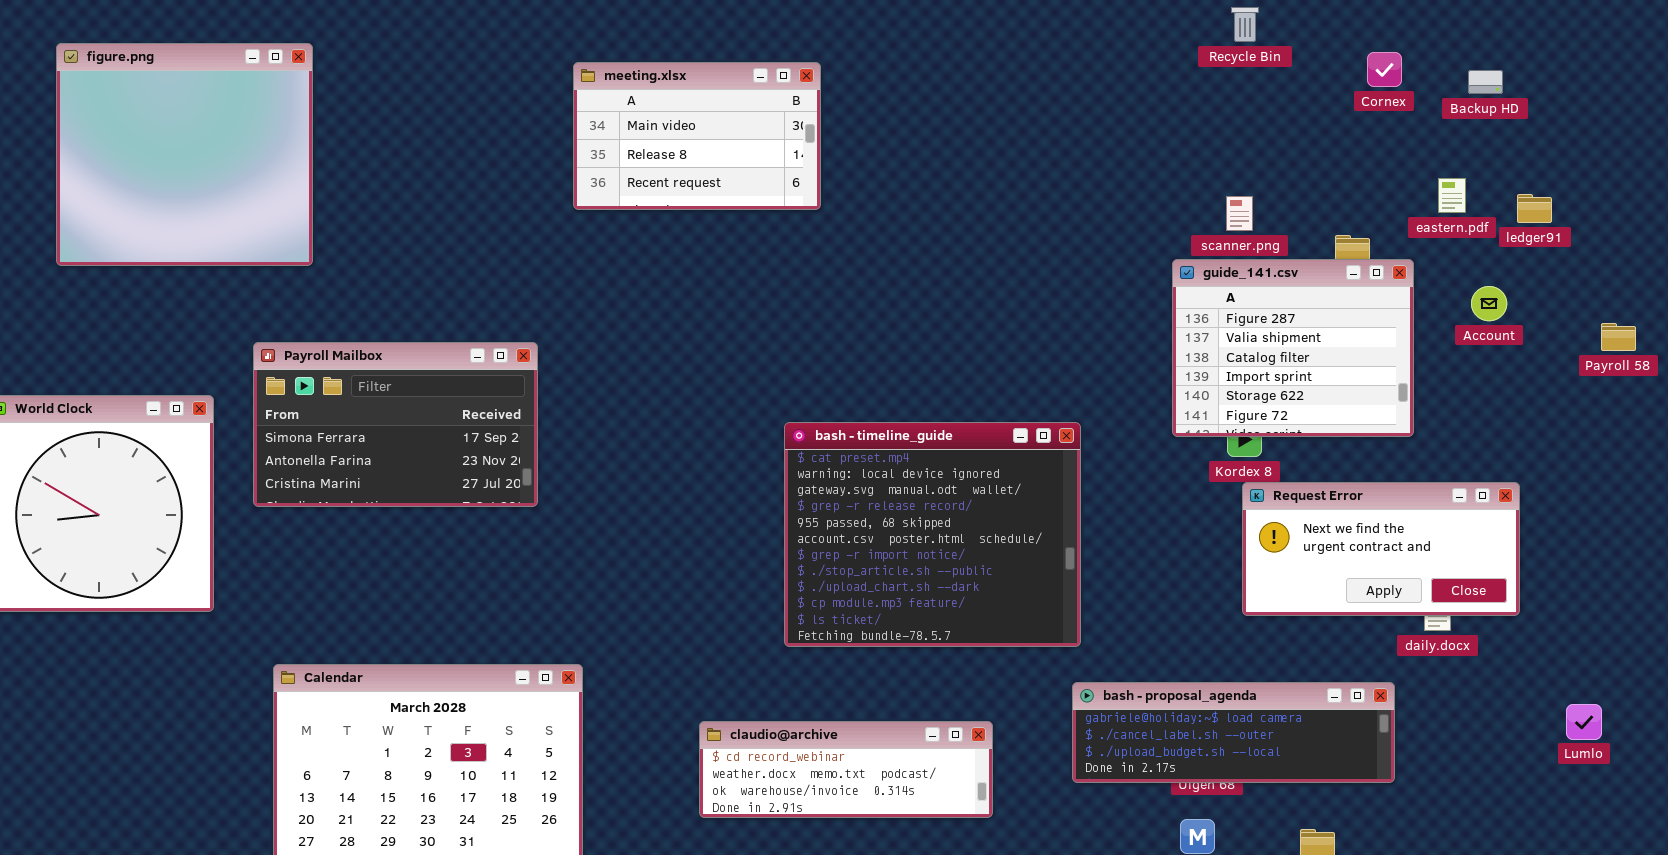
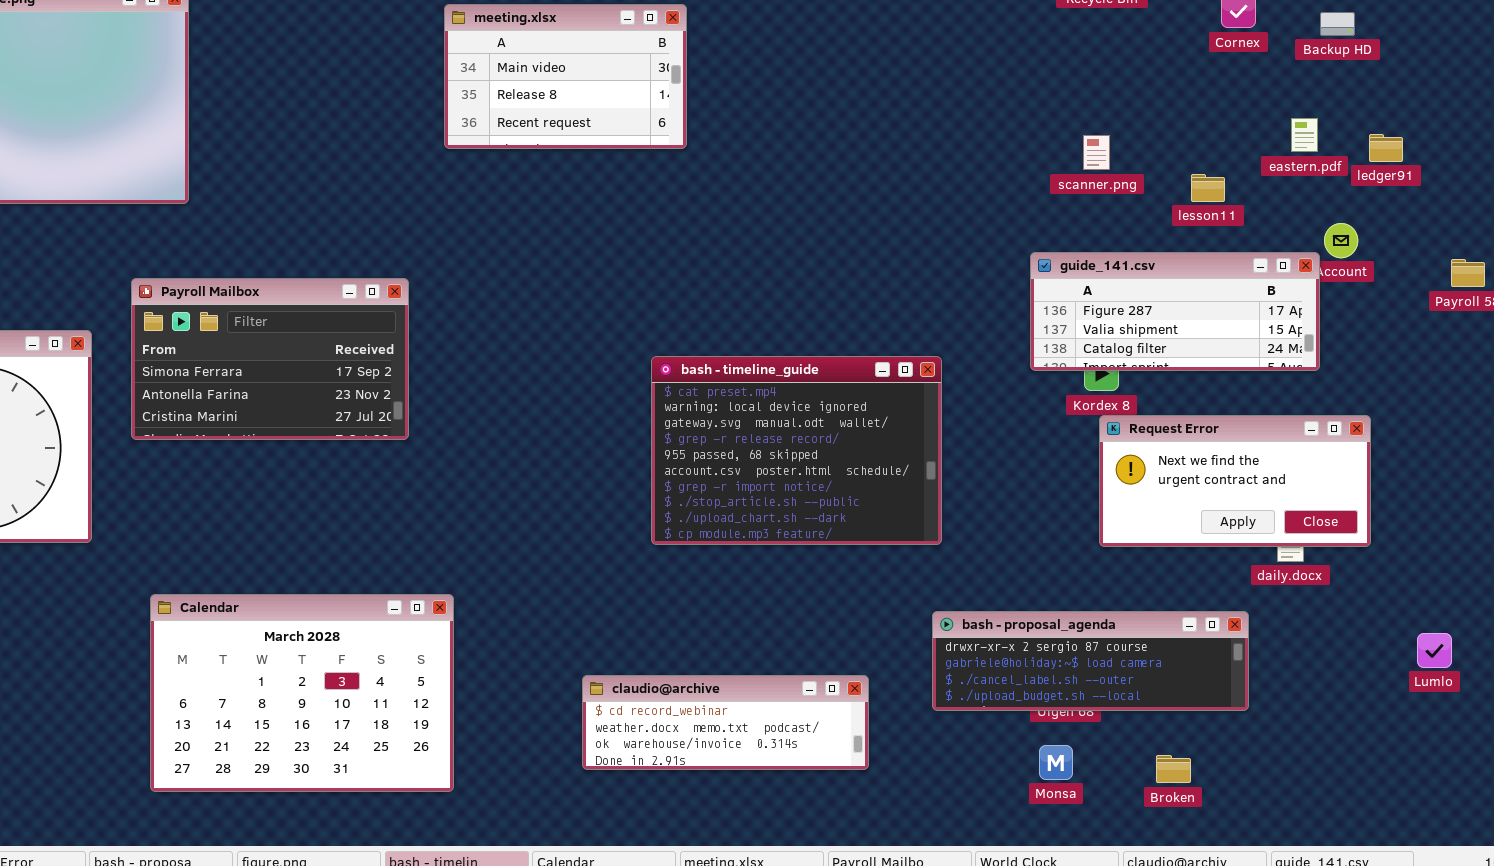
guide_141.csv: [1172,259,1414,437] -> [1030,252,1320,371], resized
bash - timeline_guide: [784,422,1081,647] -> [651,356,942,545], resized
bash - proposal_agenda: [1072,682,1395,783] -> [932,611,1249,711], scrolled up 1 row
claudio@archive: [699,721,993,818] -> [582,675,869,770], moved

